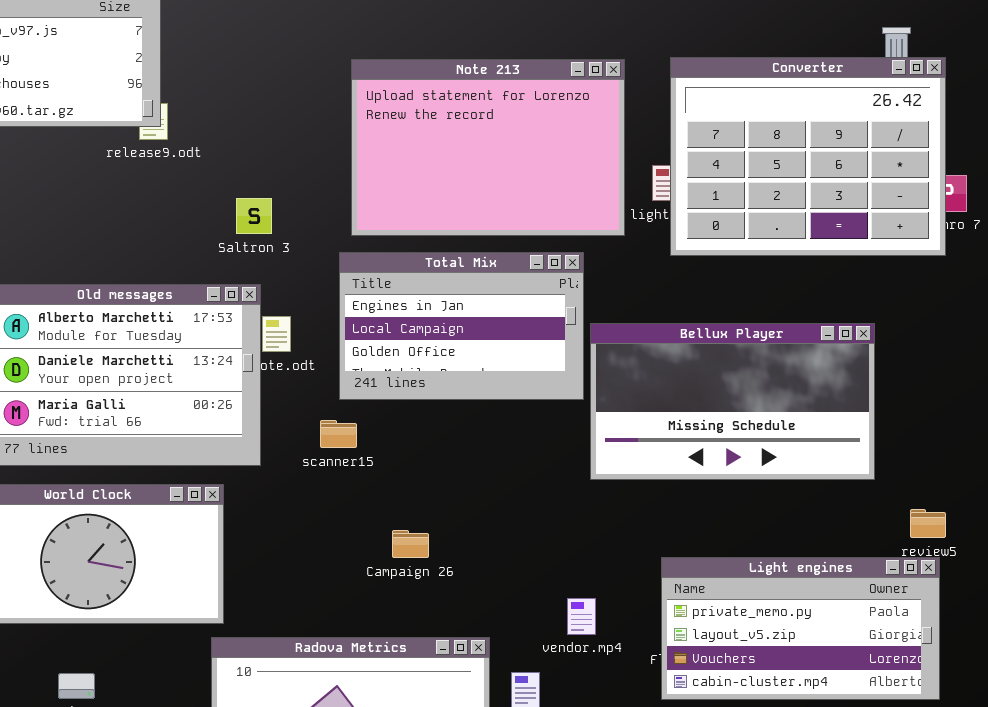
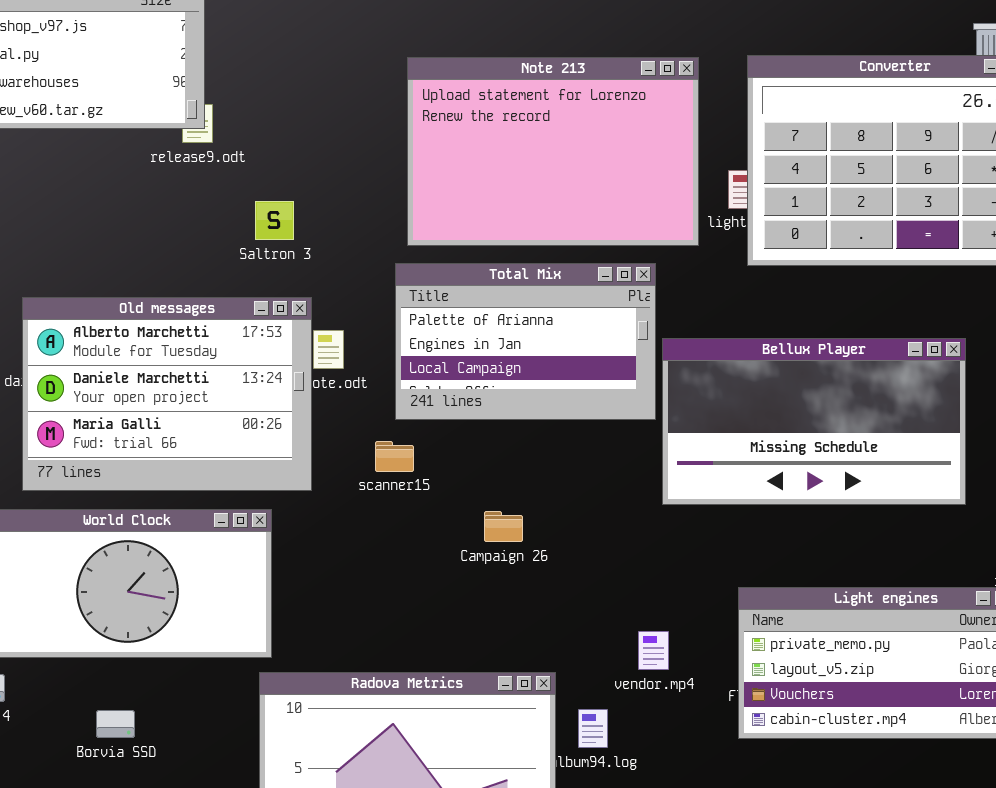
Saltron 3: [236,198,272,234] -> [255,201,294,240], moved
Total Mix: [339,252,584,400] -> [395,263,656,420], scrolled up 1 row
Campaign 26: [392,530,429,558] -> [484,511,523,542], moved

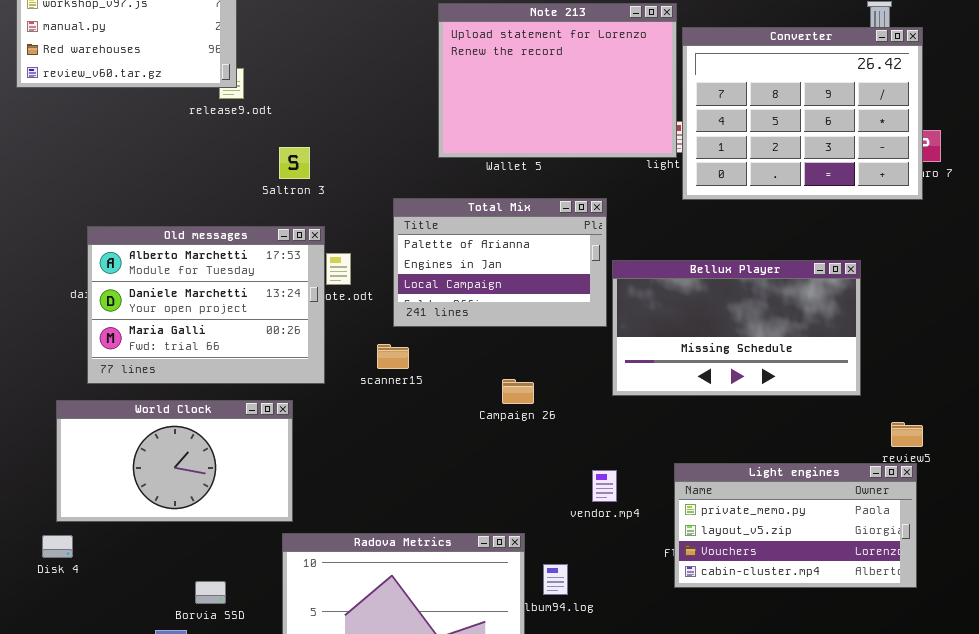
Note 213: [407,57,699,246] -> [438,3,677,158], moved
Campaign 26: [484,511,523,542] -> [502,379,534,404], moved
vendor.mp4: [638,631,669,670] -> [592,470,617,502], moved
Borvia SSD: [96,710,135,738] -> [195,581,226,604], moved

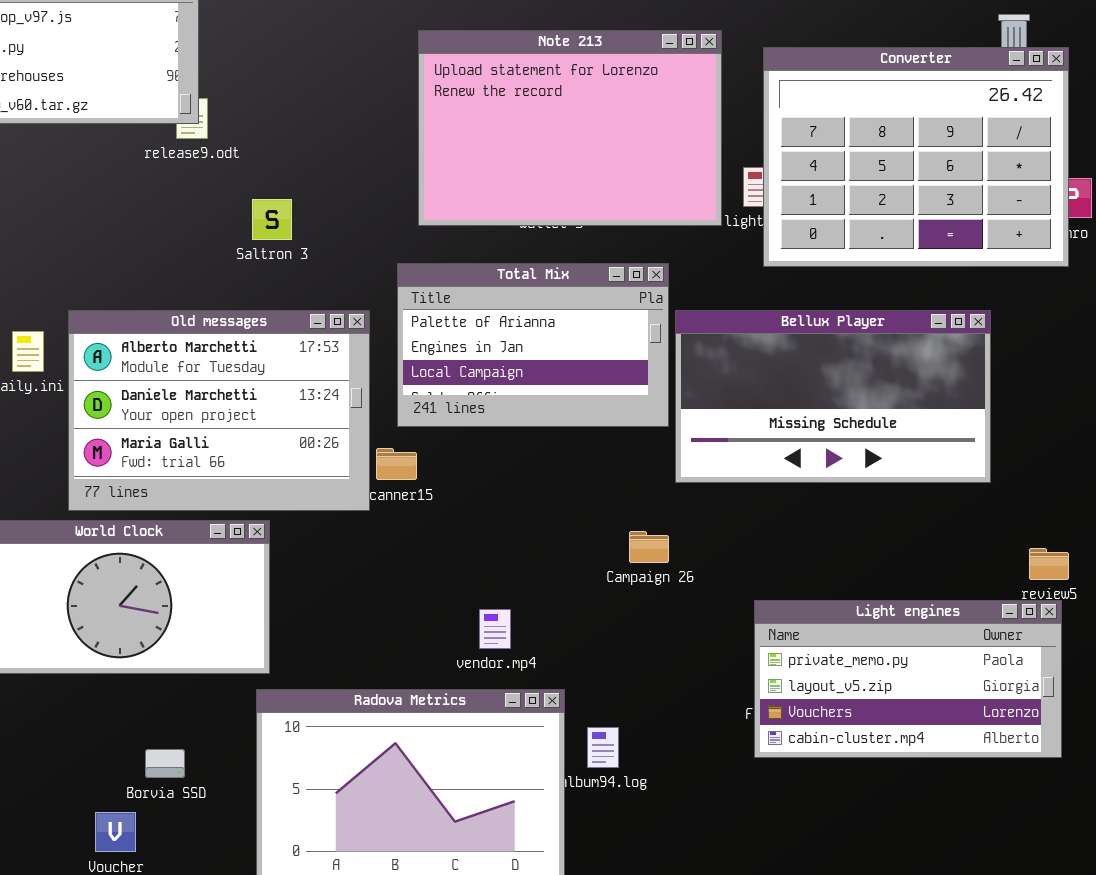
Note 213: [438,3,677,158] -> [418,30,722,226], moved
Old messages: [87,226,325,384] -> [68,310,370,511], moved
Bellux Player: [612,260,861,396] -> [675,310,991,483], moved
Campaign 26: [502,379,534,404] -> [629,531,669,563], moved
vendor.mp4: [592,470,617,502] -> [479,609,511,649], moved

